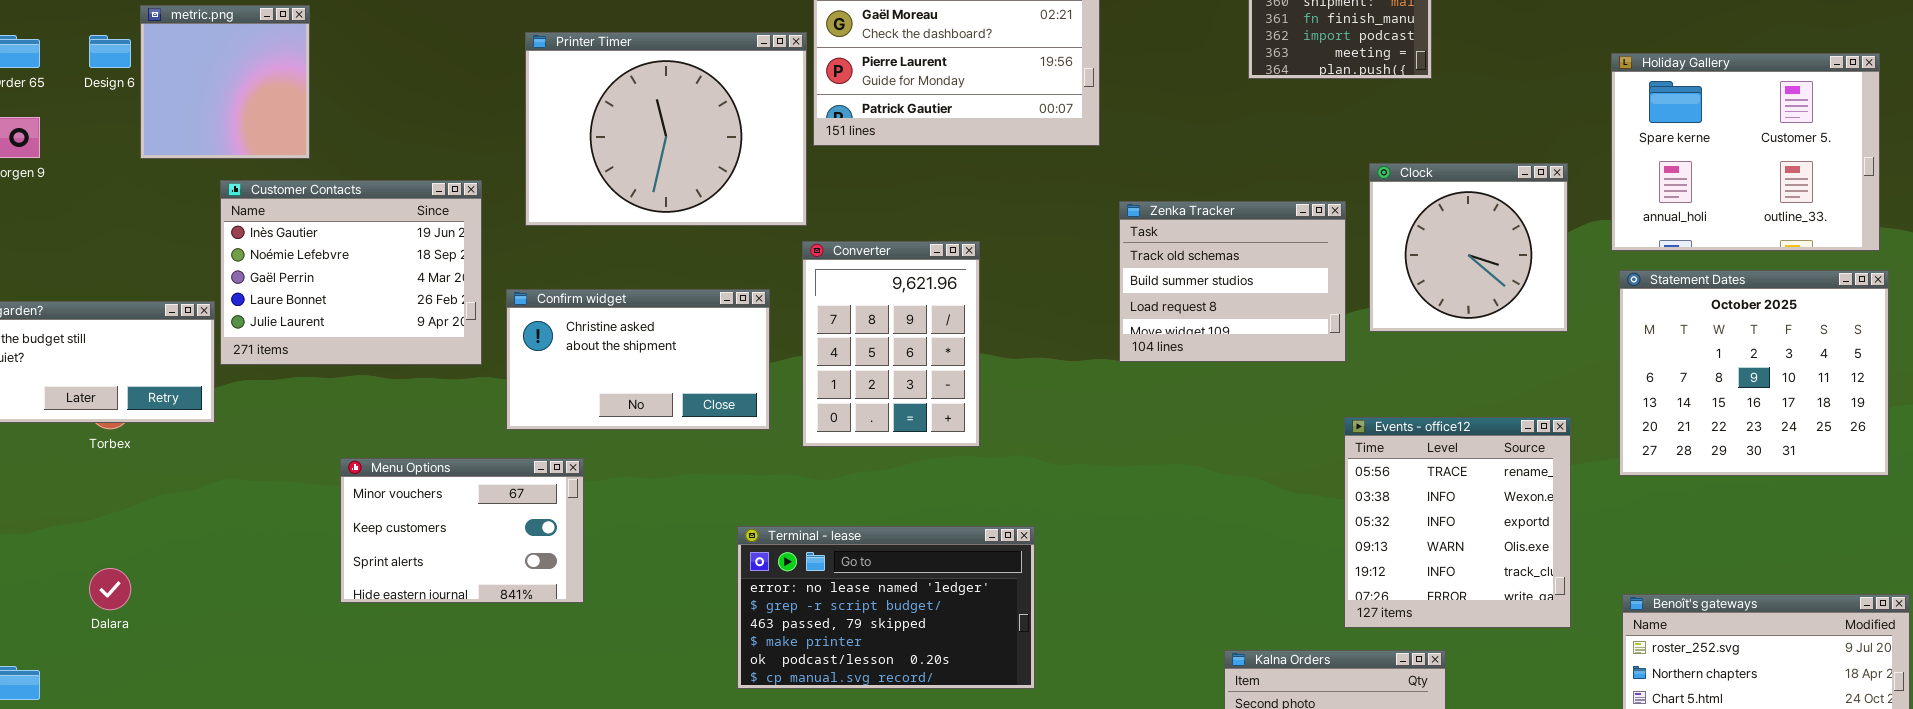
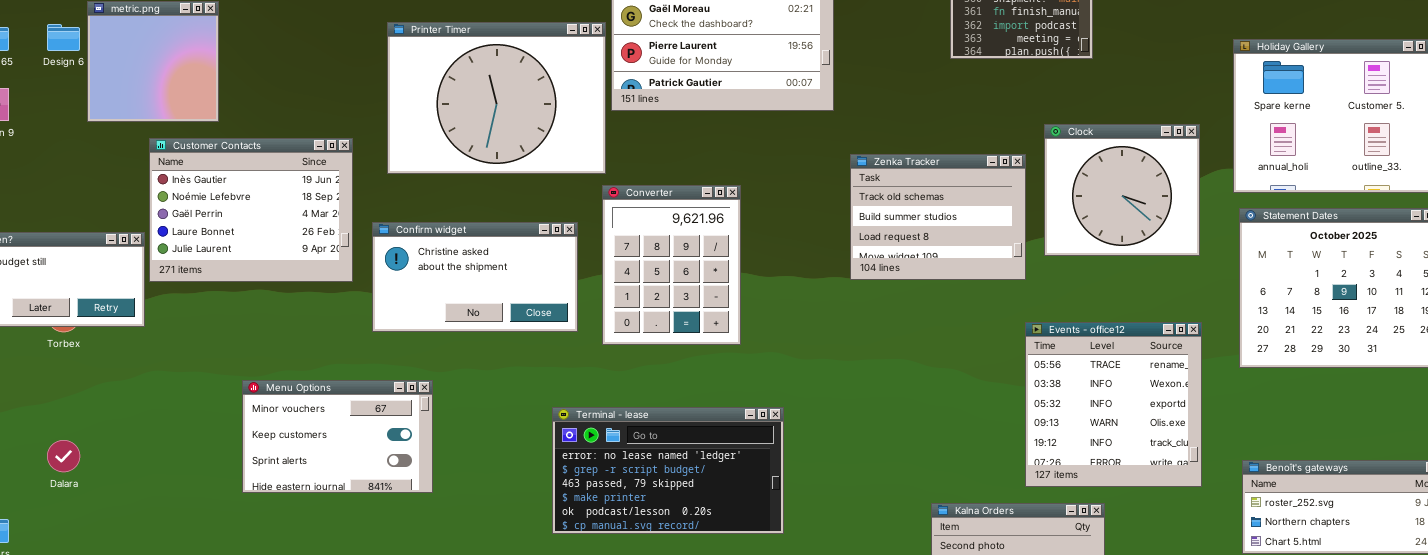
Menu Options: [340,458,584,603] -> [242,380,433,493], moved

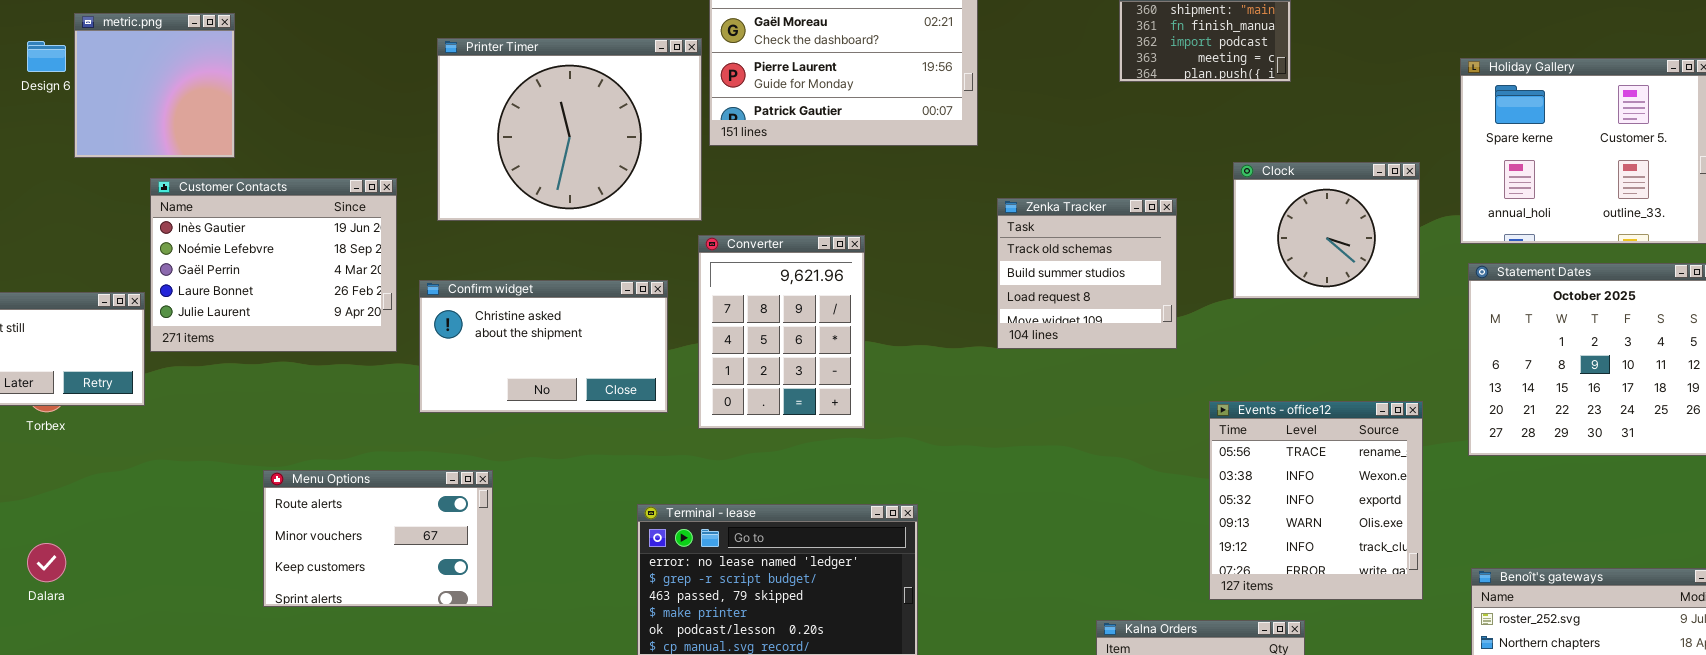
Clock: [1044,124,1200,256] -> [1233,162,1420,299], resized
Zenka Tracker: [850,154,1026,280] -> [997,198,1177,349], resized
Menu Options: [242,380,433,493] -> [263,470,493,607], scrolled up 1 row

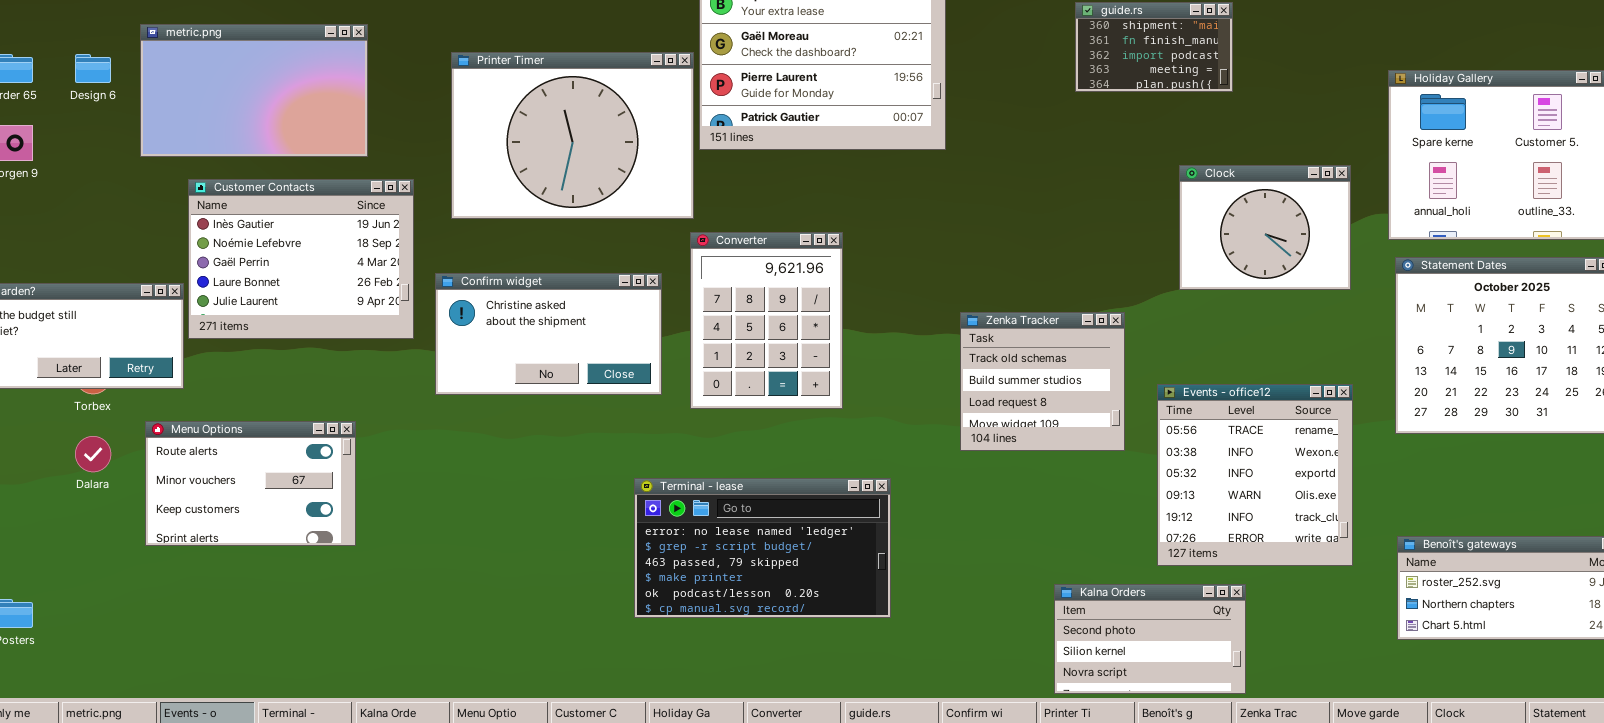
metric.png: [74,13,235,158] -> [140,24,368,157], moved, resized
Zenka Tracker: [997,198,1177,349] -> [960,312,1125,451], moved
Menu Options: [263,470,493,607] -> [145,421,356,546], moved
Dalara: [27,543,66,582] -> [75,436,111,472], moved

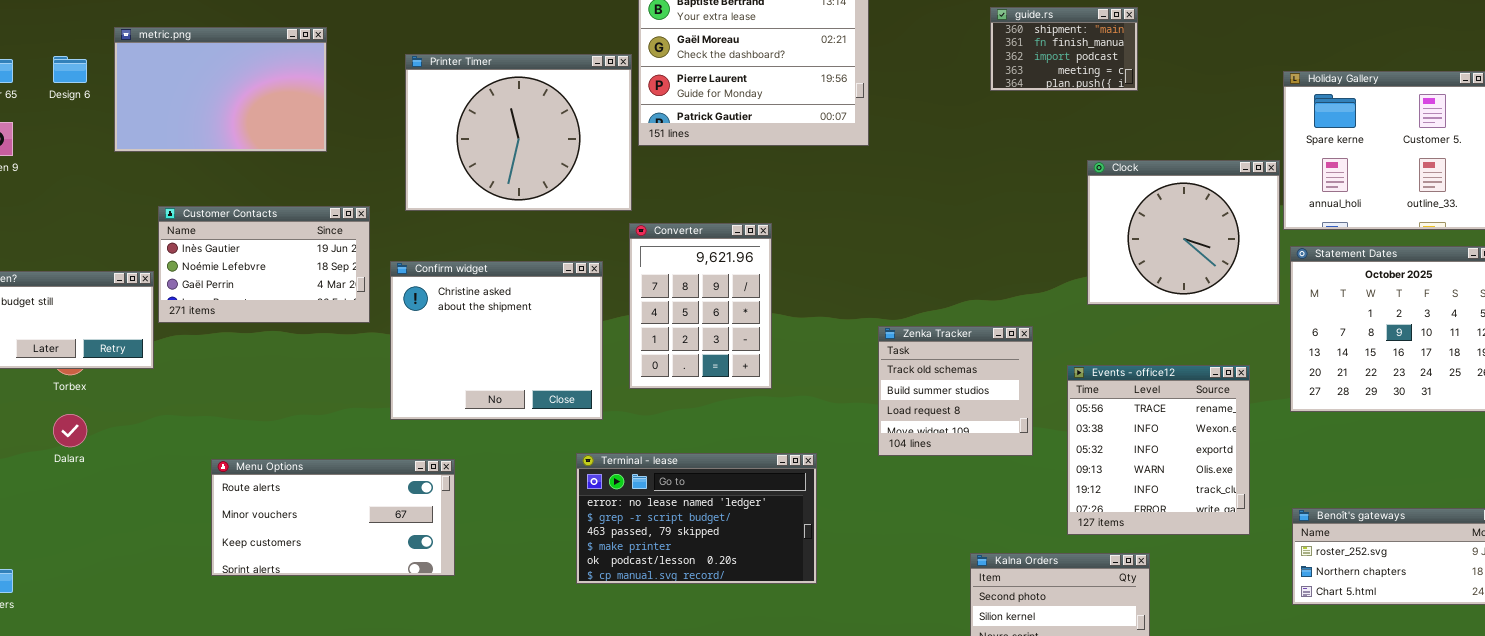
Clock: [1179,165,1351,290] -> [1087,160,1280,305], resized
Customer Contacts: [188,179,414,339] -> [158,206,370,323], resized
Confirm widget: [435,273,662,395] -> [390,261,603,420], resized
Zenka Tracker: [960,312,1125,451] -> [878,326,1033,456], moved
Menu Options: [145,421,356,546] -> [211,459,455,576], moved, resized

